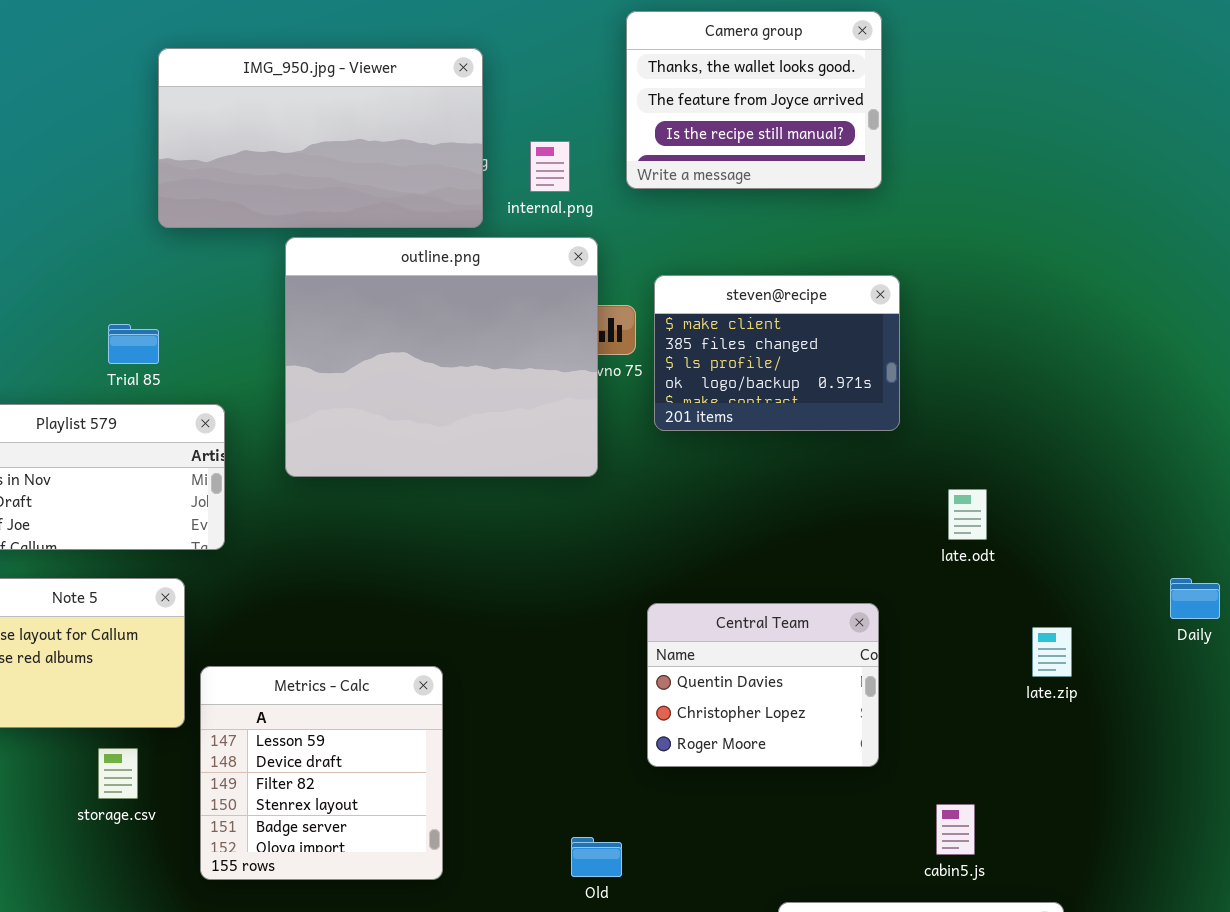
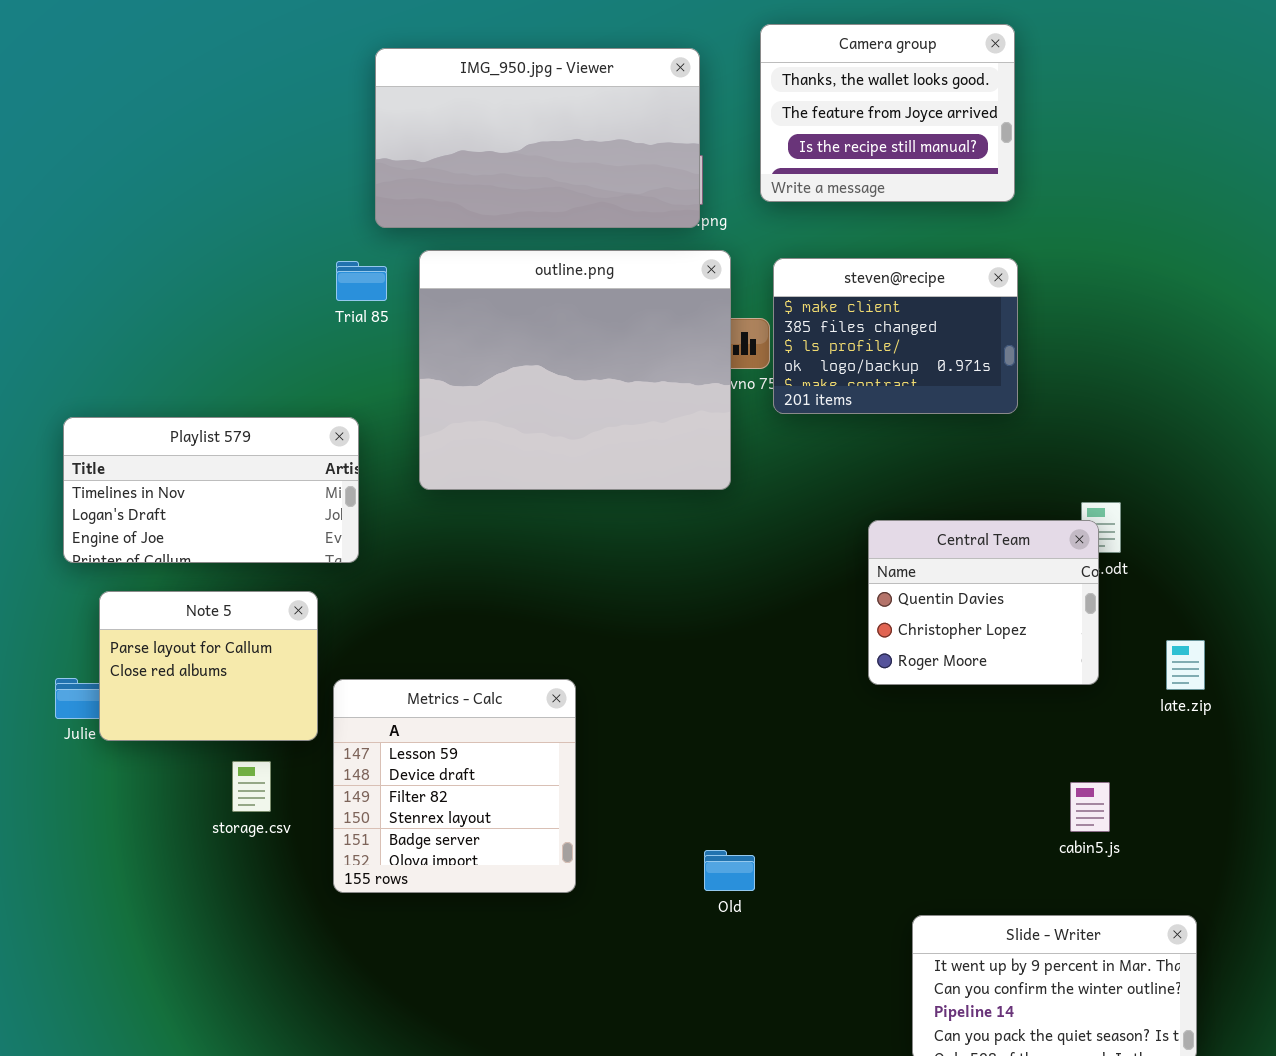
IMG_950.jpg - Viewer: [158,48,483,228] -> [375,48,700,228], moved
steven@recipe: [654,275,900,431] -> [773,258,1018,414], moved
Trial 85: [108,324,159,364] -> [336,261,387,301], moved
Central Team: [647,603,879,767] -> [868,520,1099,685], moved
cabin5.js: [936,804,975,855] -> [1070,782,1110,832], moved

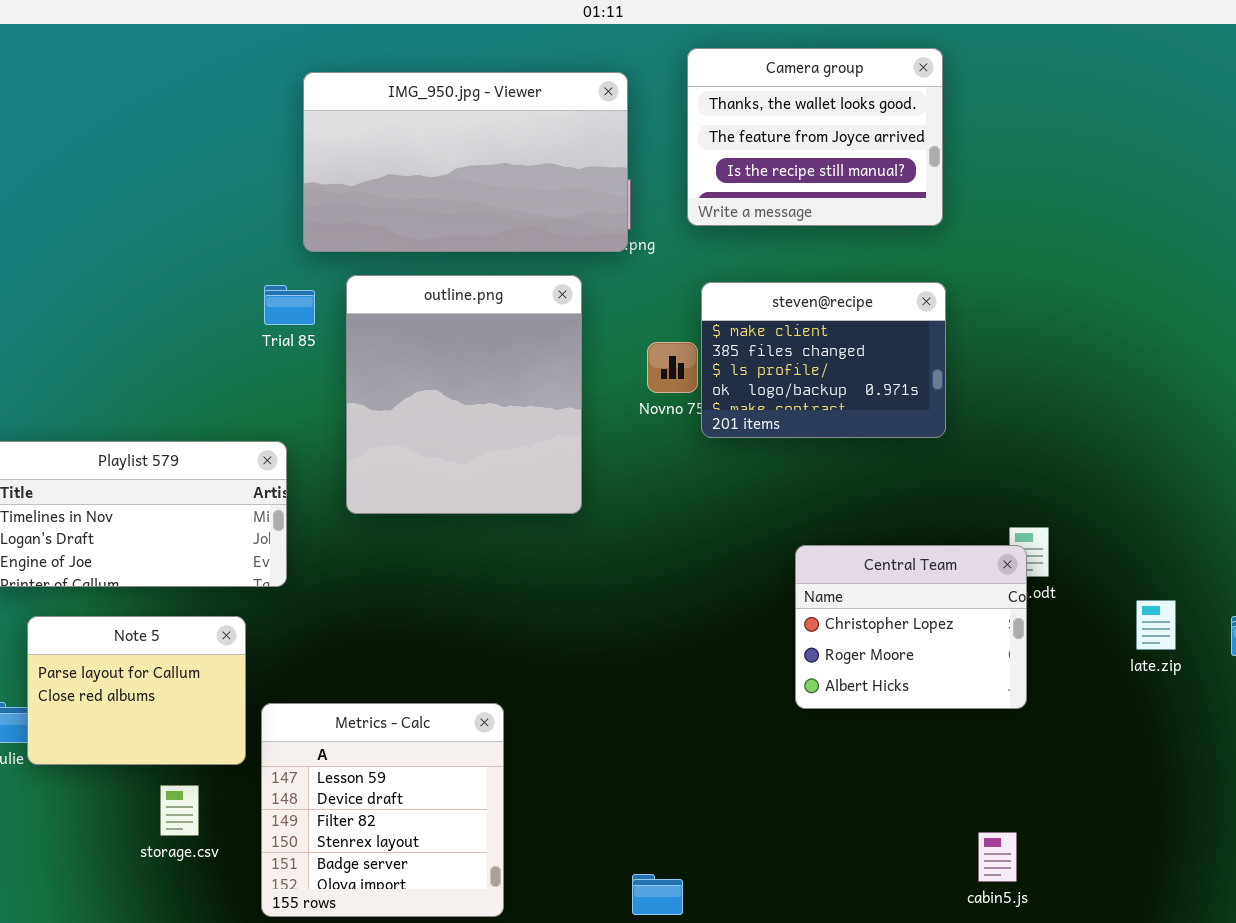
outline.png: [419,250,731,490] -> [346,275,582,514], resized
Central Team: [868,520,1099,685] -> [795,545,1027,709], scrolled down 1 row
late.zip: [1166,640,1205,690] -> [1136,600,1176,650], moved
cabin5.js: [1070,782,1110,832] -> [978,832,1017,882], moved

